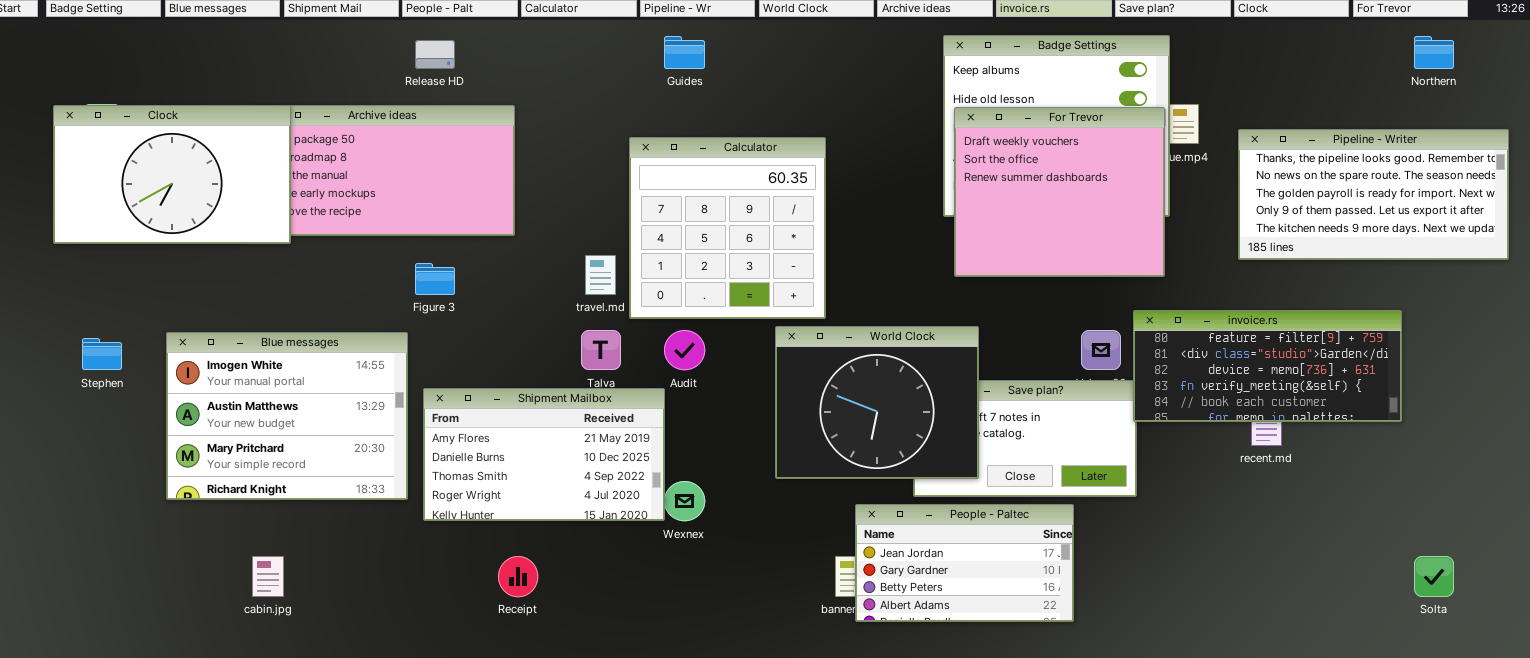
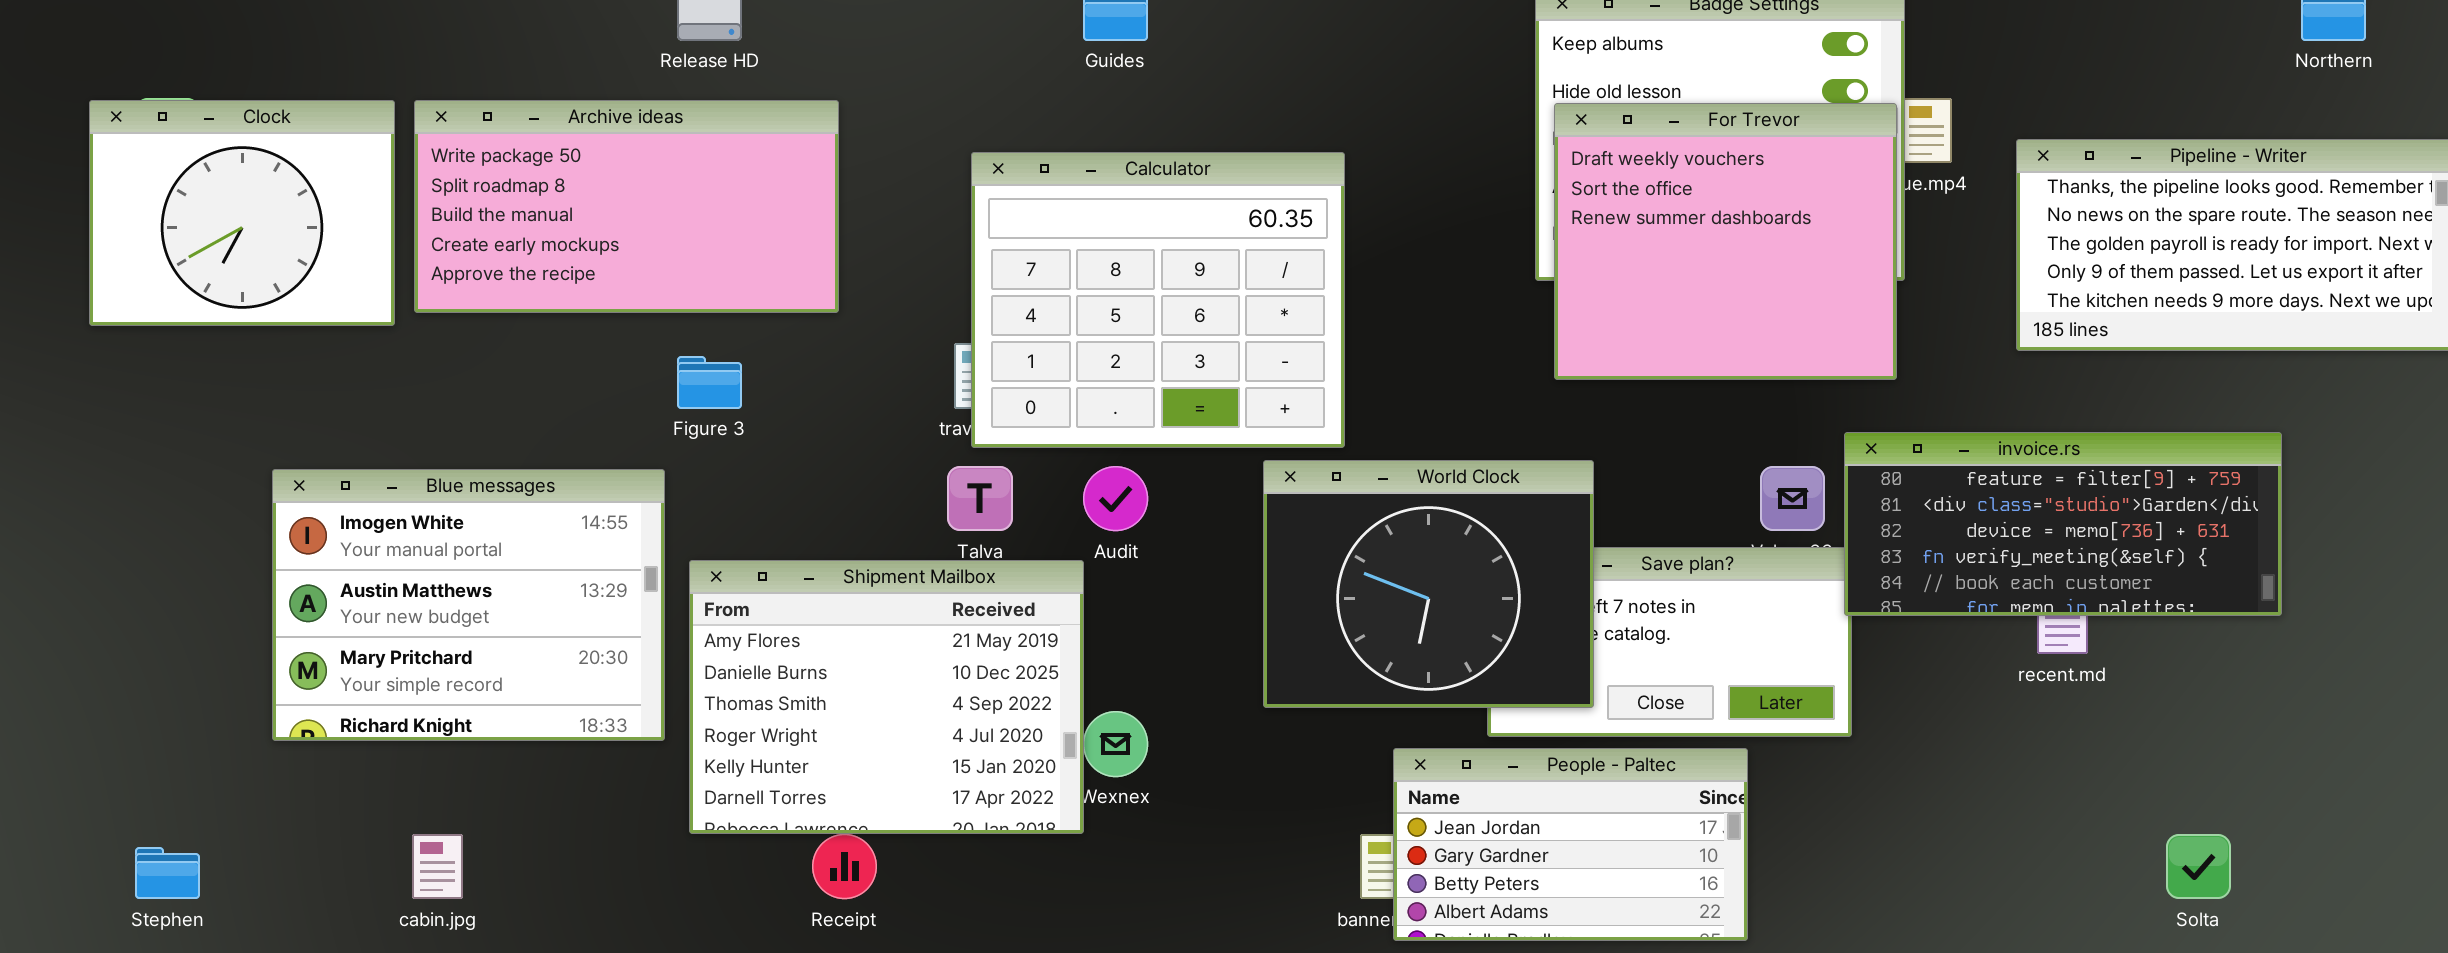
Clock: [53,105,291,244] -> [89,100,395,326], resized
Calculator: [629,137,826,319] -> [971,152,1345,448], resized
Stephen: [82,338,122,370] -> [135,847,200,899], moved
Shipment Mailbox: [423,388,665,521] -> [689,560,1084,834], resized
Solta: [1414,556,1454,597] -> [2166,834,2231,899], moved

